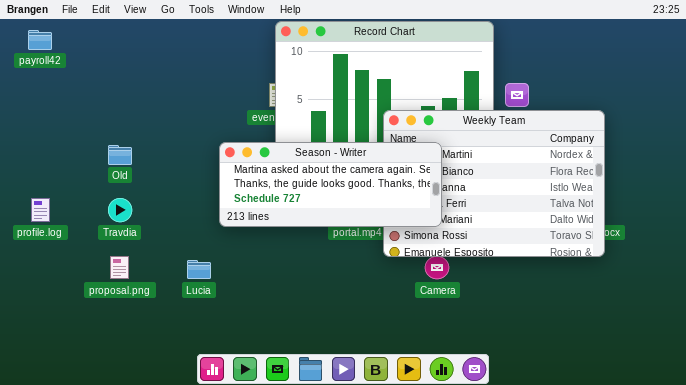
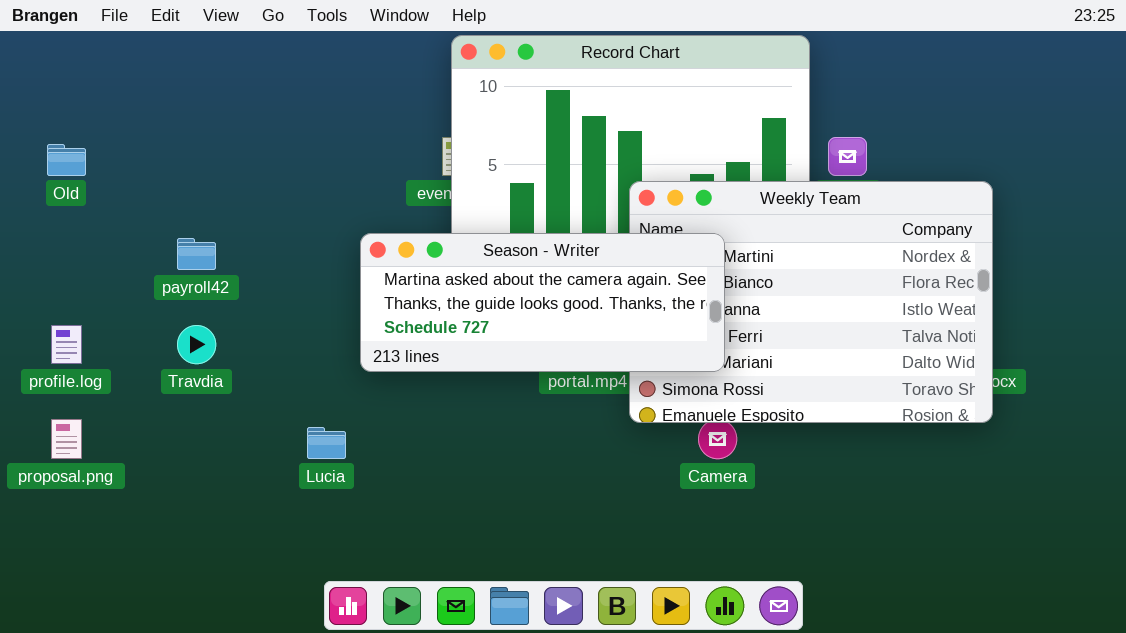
payroll42: [28,30,52,50] -> [177,238,216,270], moved
Old: [108,145,132,165] -> [47,144,86,176], moved
proposal.png: [110,256,129,279] -> [51,419,82,459], moved

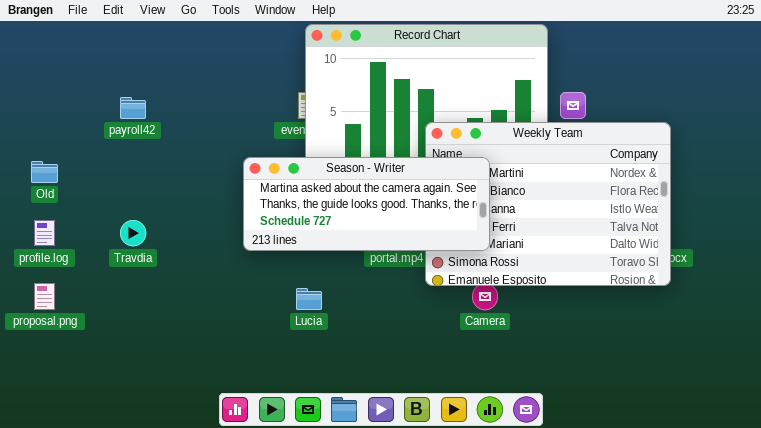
Old: [47,144,86,176] -> [31,161,58,183], moved
payroll42: [177,238,216,270] -> [120,97,146,119], moved
Lucia: [307,427,346,459] -> [296,288,322,310], moved

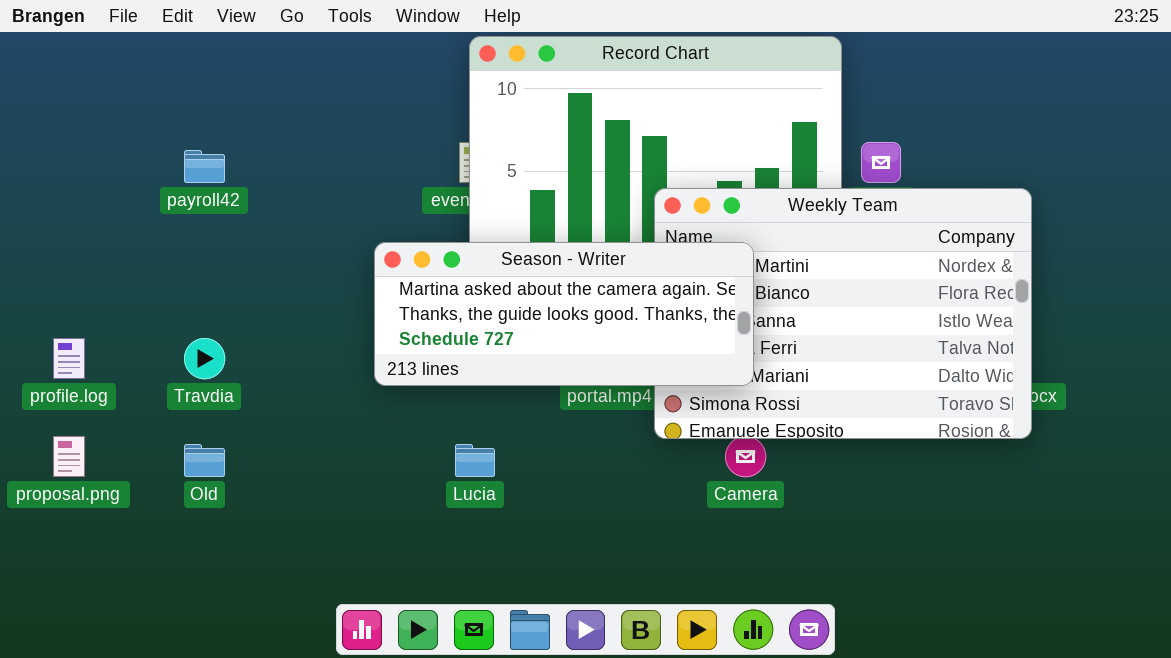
Old: [31,161,58,183] -> [184,444,225,477], moved

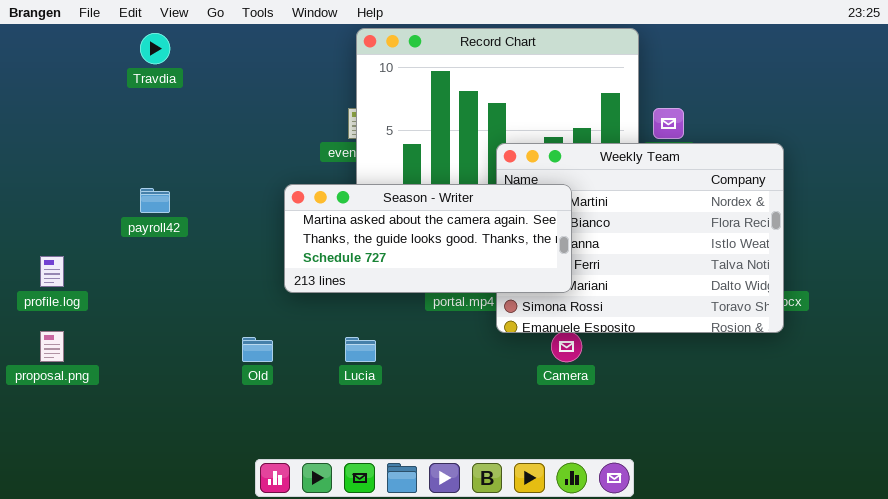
payroll42: [184,150,225,183] -> [140,188,170,213], moved
Travdia: [184,338,225,379] -> [140,33,170,64], moved
Old: [184,444,225,477] -> [242,337,273,362], moved

